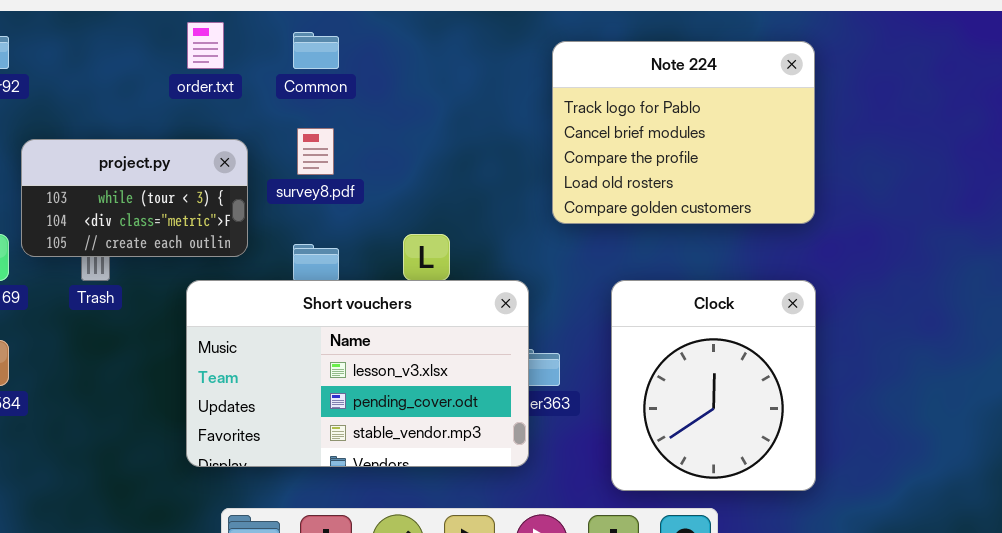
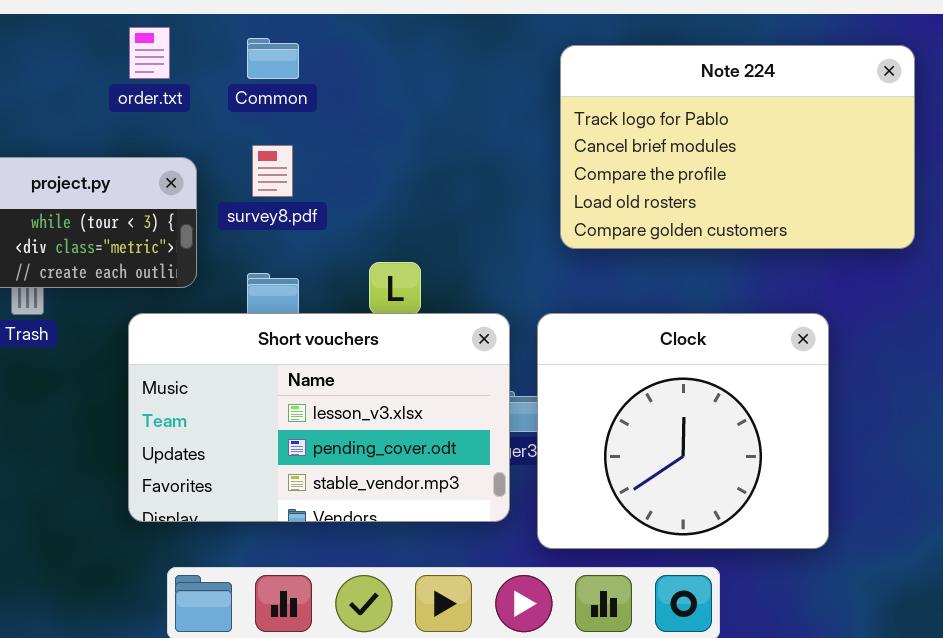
Note 224: [552,41,815,224] -> [560,45,915,249], moved, resized
Clock: [611,280,816,491] -> [537,313,829,549], resized

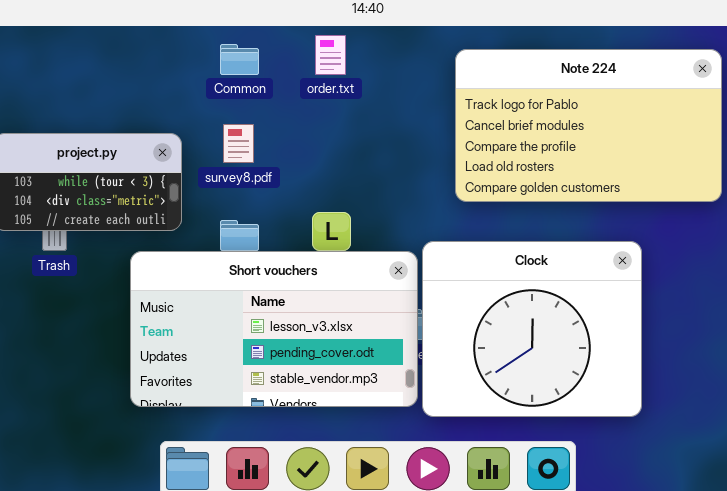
order.txt: [129,27,170,79] -> [315,35,346,75], moved
Clock: [537,313,829,549] -> [422,241,642,417], moved

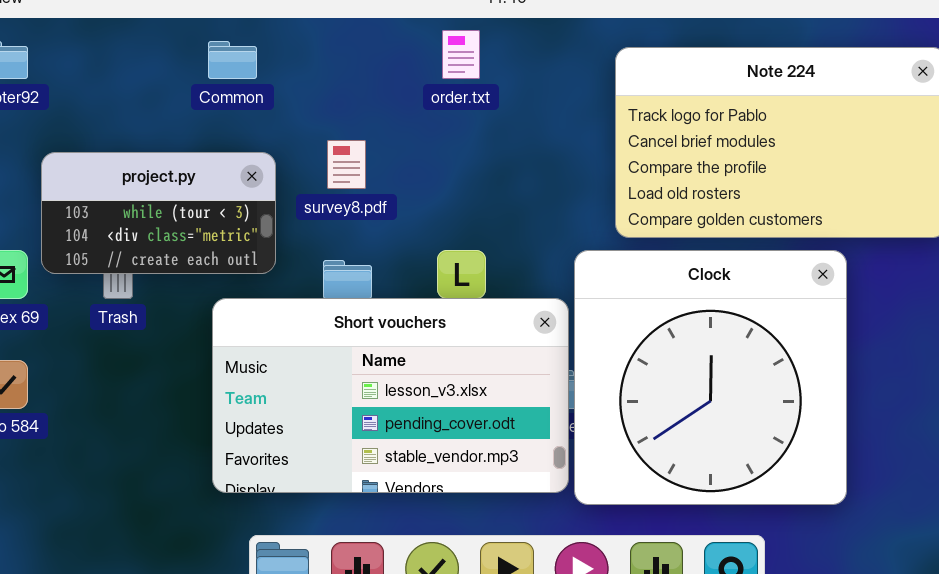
Common: [220,44,259,75] -> [208,41,257,79], moved
Clock: [422,241,642,417] -> [574,250,847,505], resized

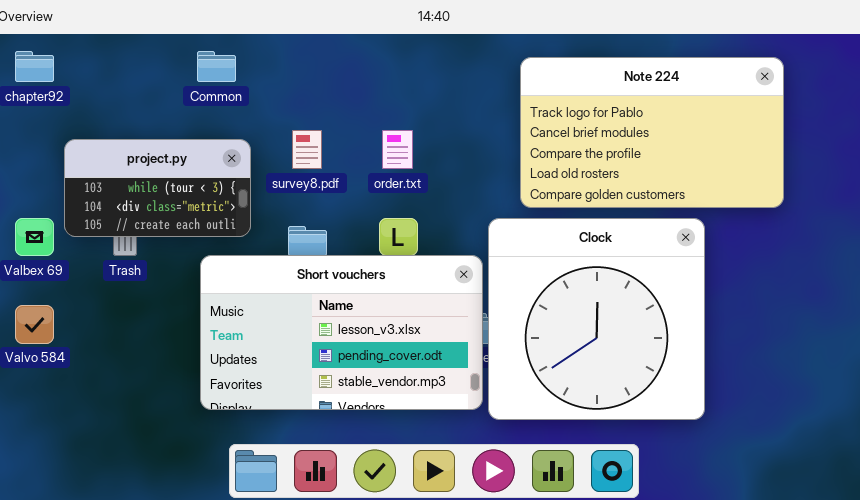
order.txt: [442,30,480,79] -> [382,130,413,169], moved

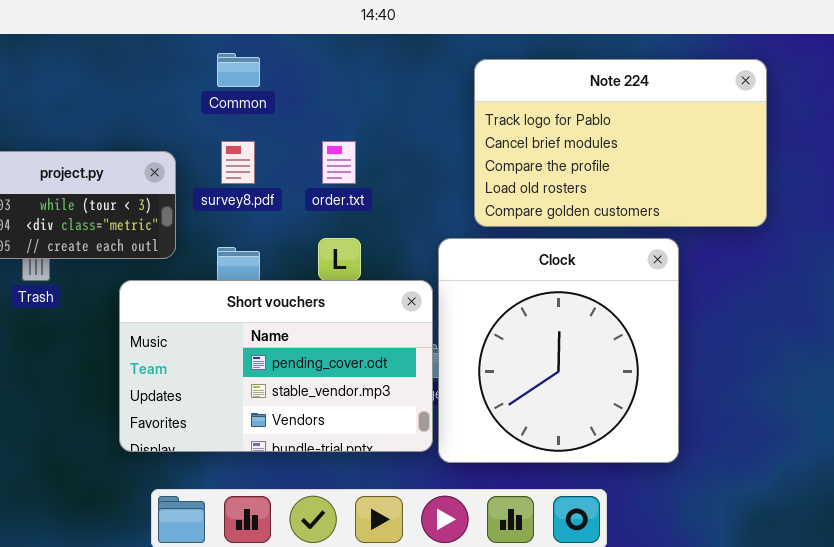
Common: [197,51,236,82] -> [217,53,260,87], moved
Short vouchers: [200,255,483,410] -> [119,280,433,452], scrolled down 1 row

